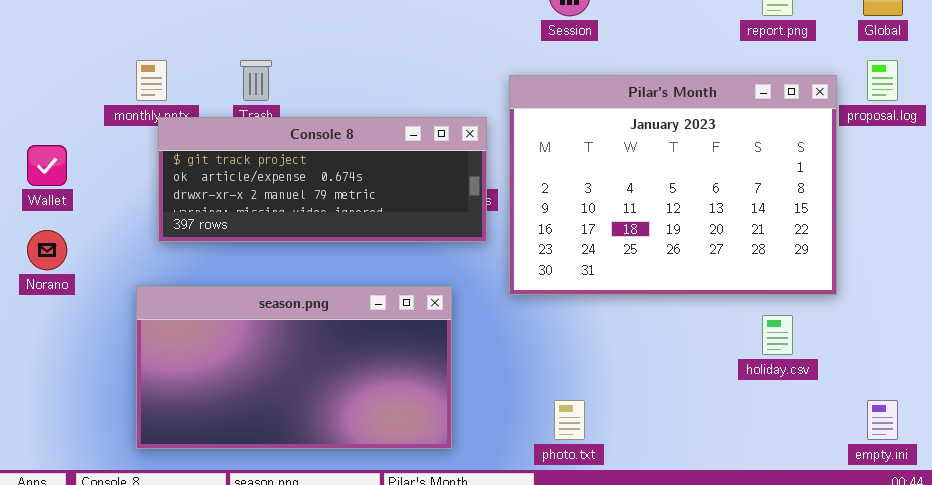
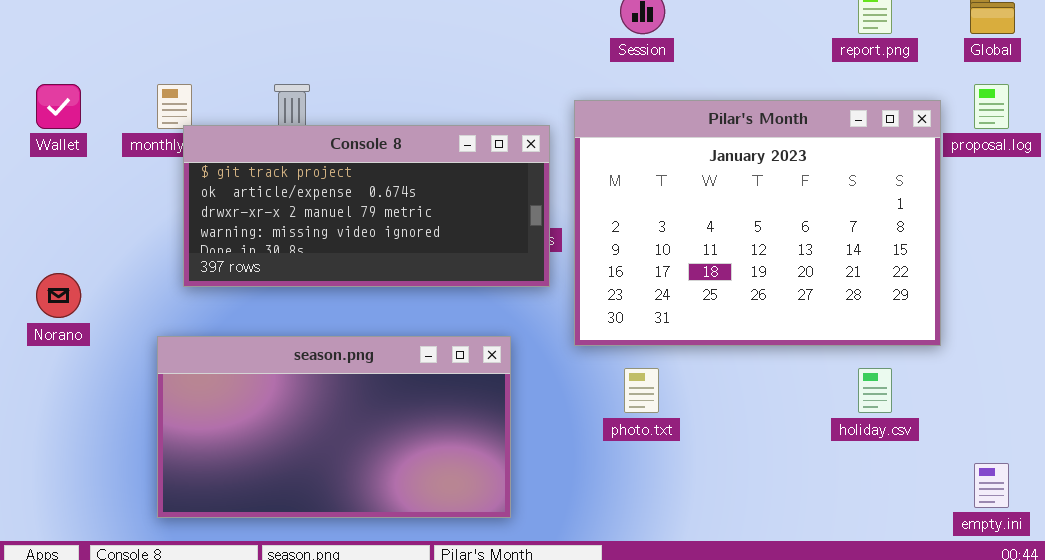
Console 8: [158,117,487,242] -> [183,125,550,287], resized
Wallet: [27,145,67,186] -> [36,84,81,129], moved
photo.txt: [554,400,585,440] -> [624,368,659,413], moved

